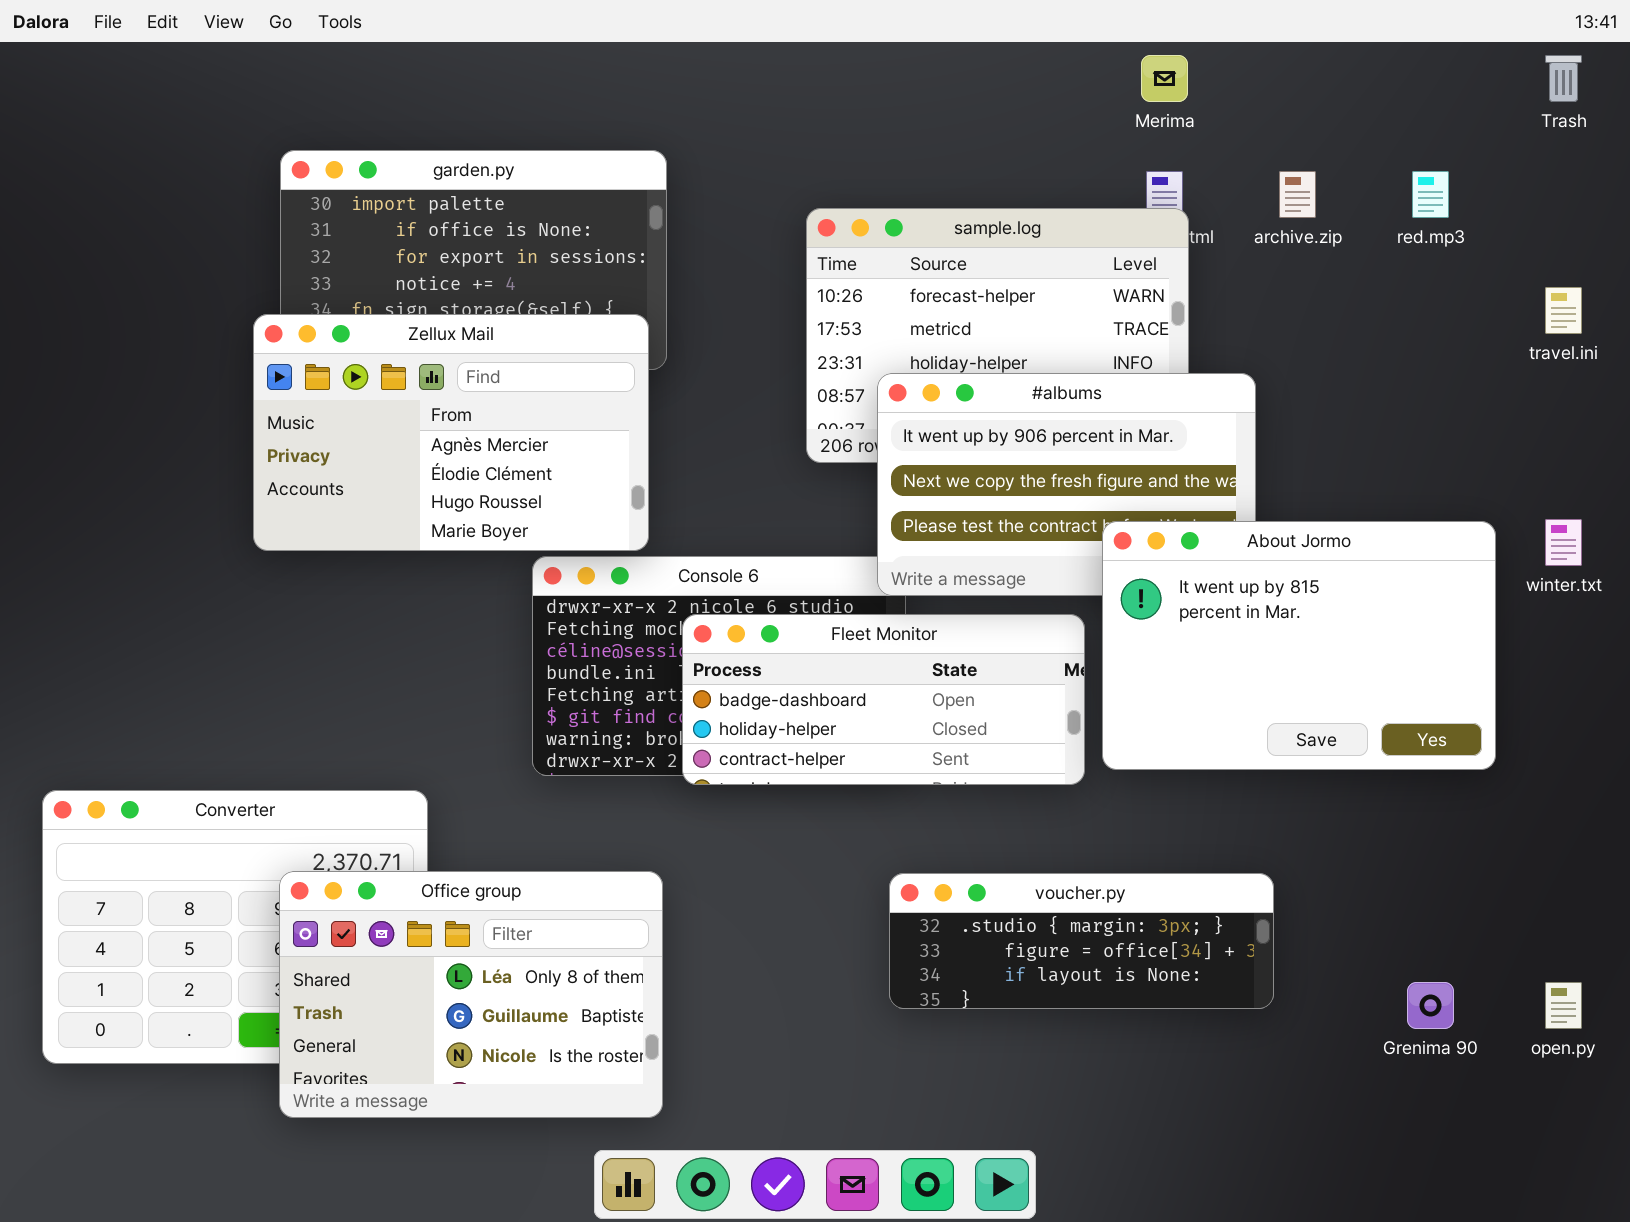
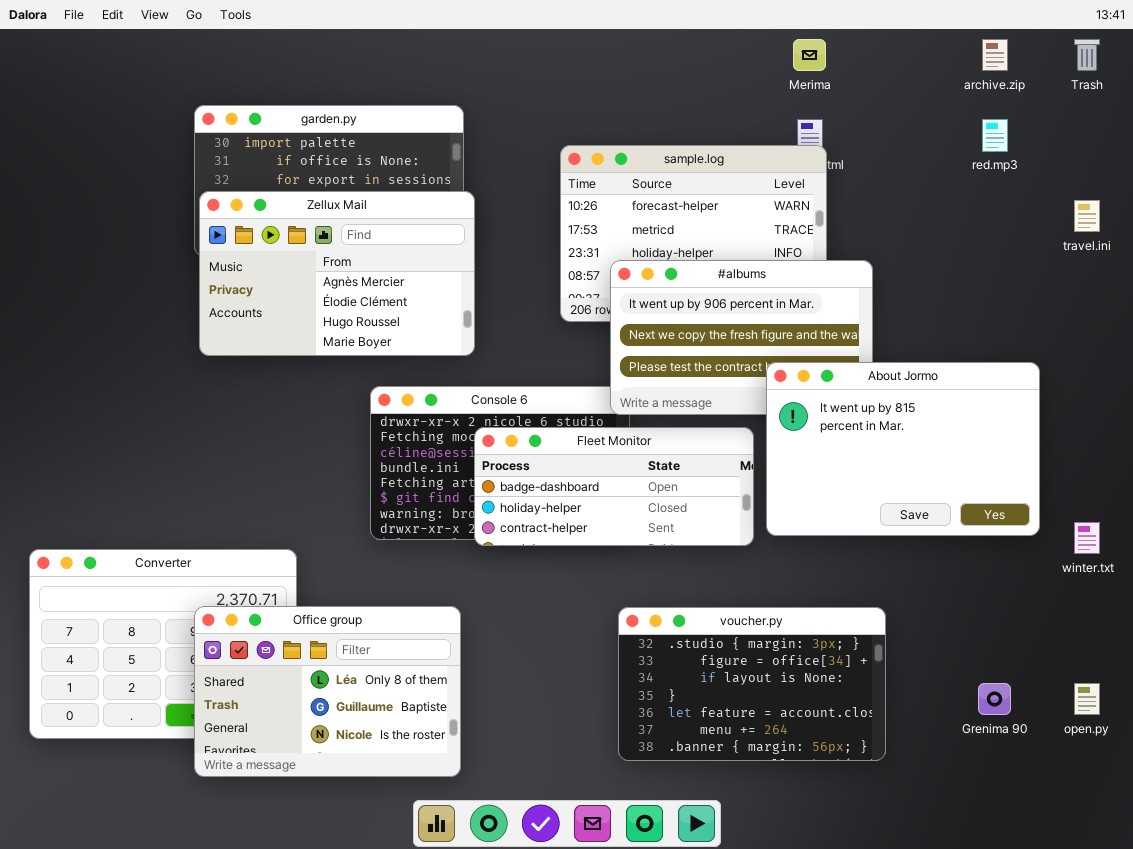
archive.zip: [1279,171,1316,218] -> [982,39,1008,71], moved
Zellux Mail: [253,314,649,551] -> [199,191,475,356], moved
winter.txt: [1545,519,1582,566] -> [1074,522,1100,554], moved
voucher.py: [889,873,1274,1009] -> [618,607,886,761], resized

